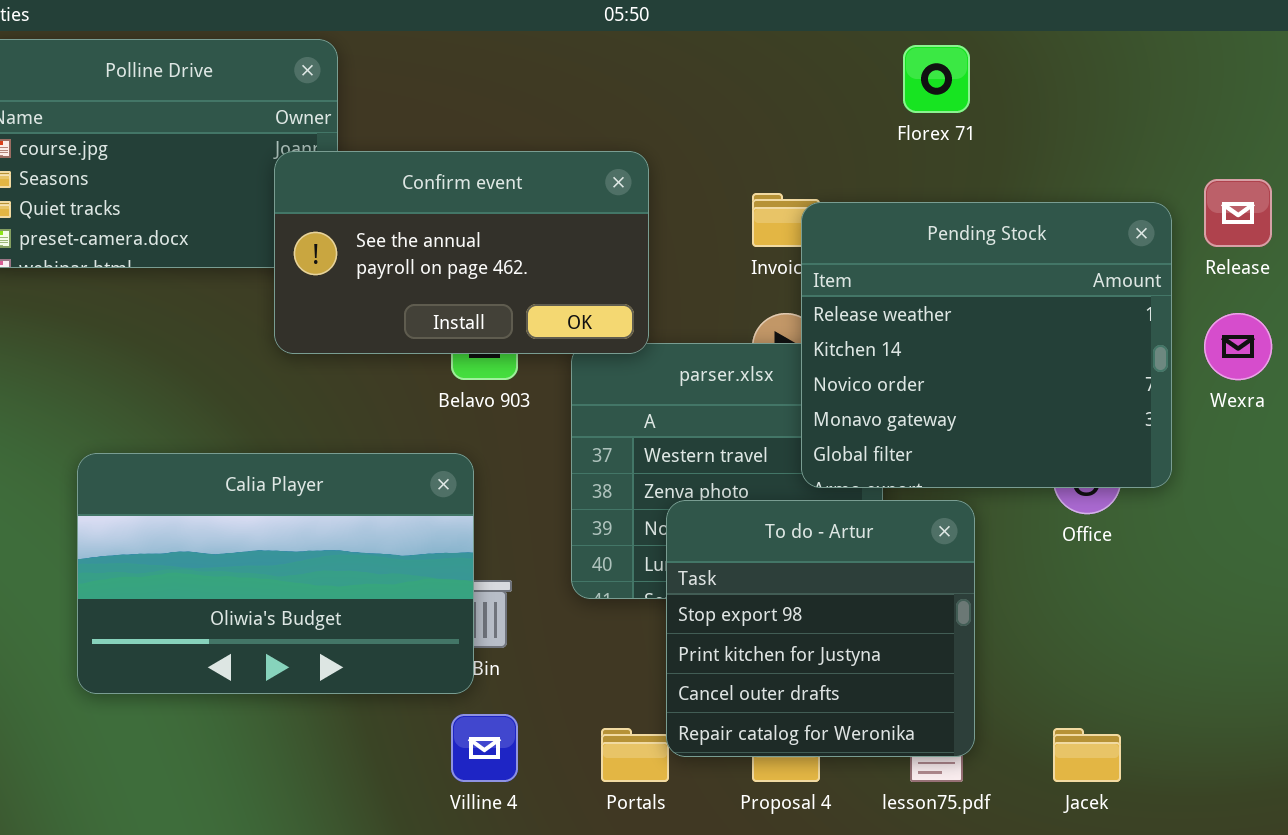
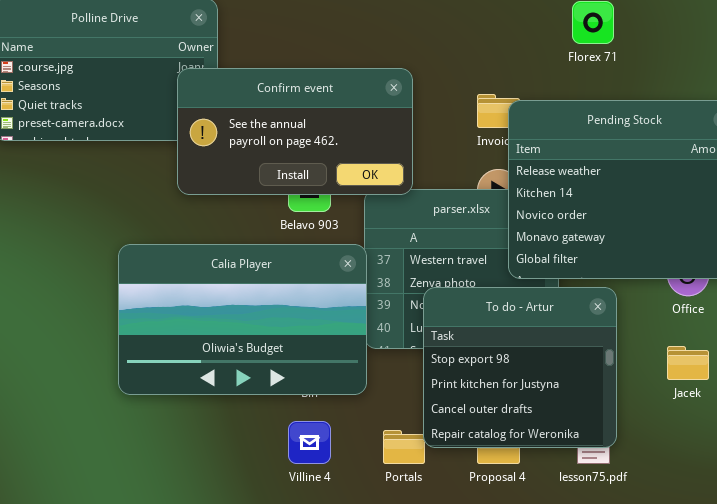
Calia Player: [77,453,474,694] -> [118,244,367,395], moved
Jacek: [1053,728,1121,782] -> [667,346,709,380], moved

